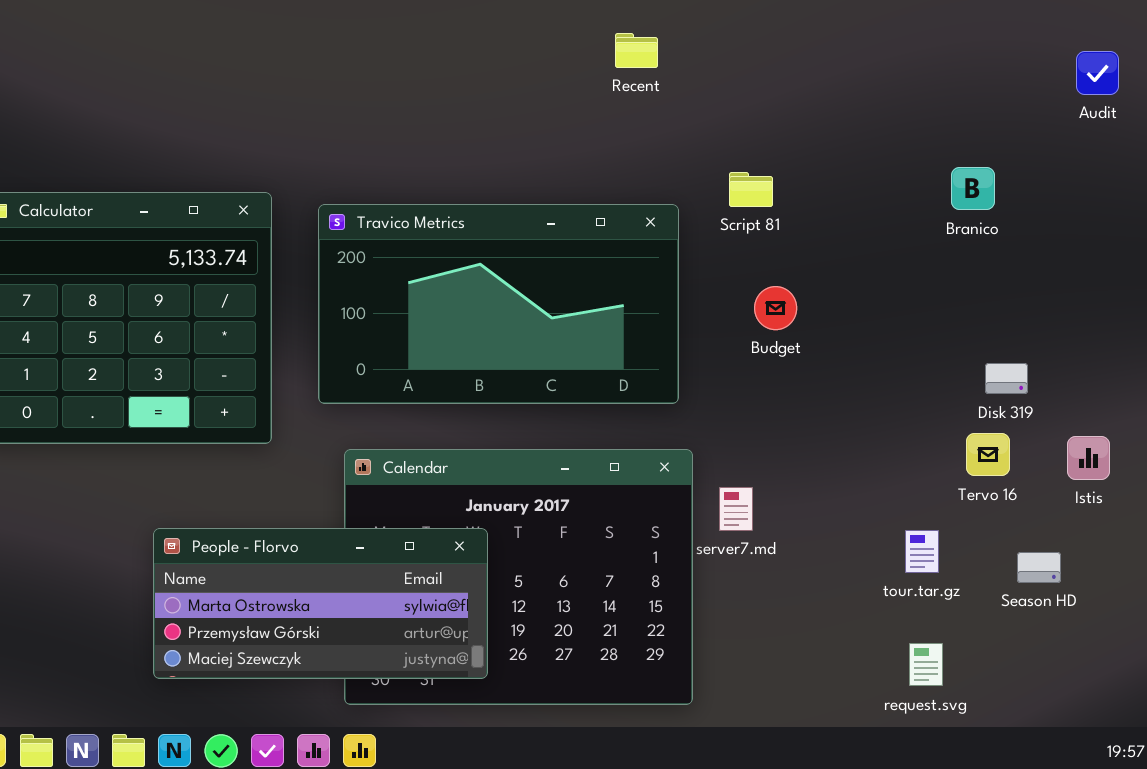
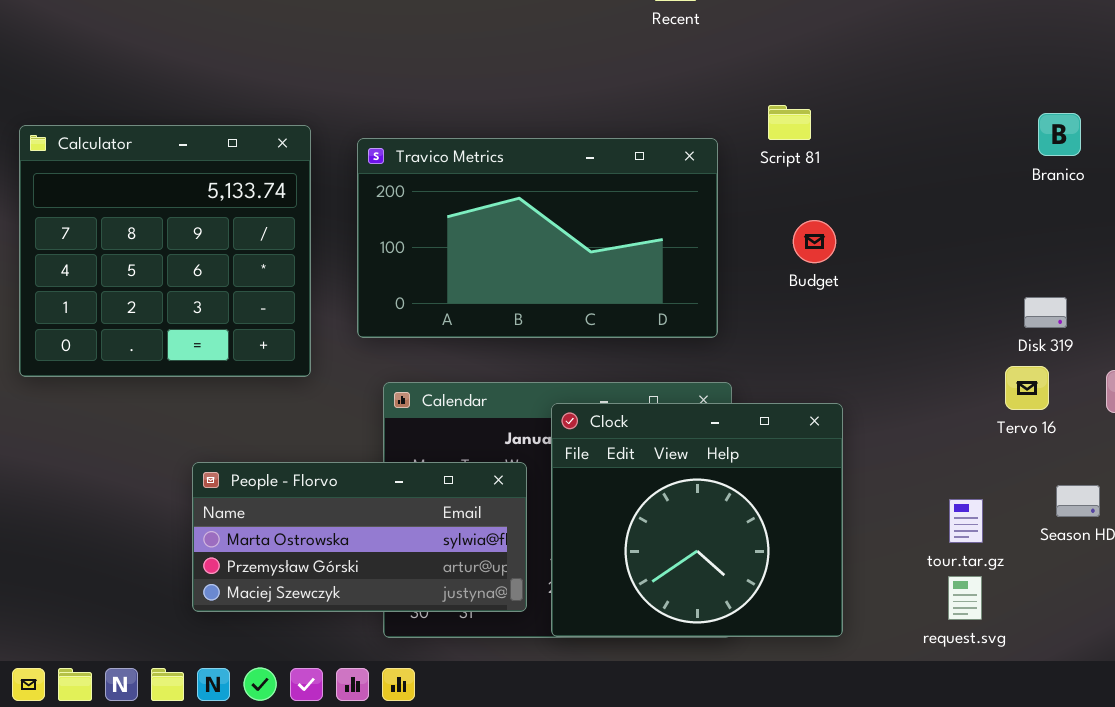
Branico: [951,167,995,210] -> [1038,113,1081,156], moved
Clock: none -> [551,403,843,637], opened
tour.tar.gz: [905,530,939,573] -> [949,499,983,543], moved

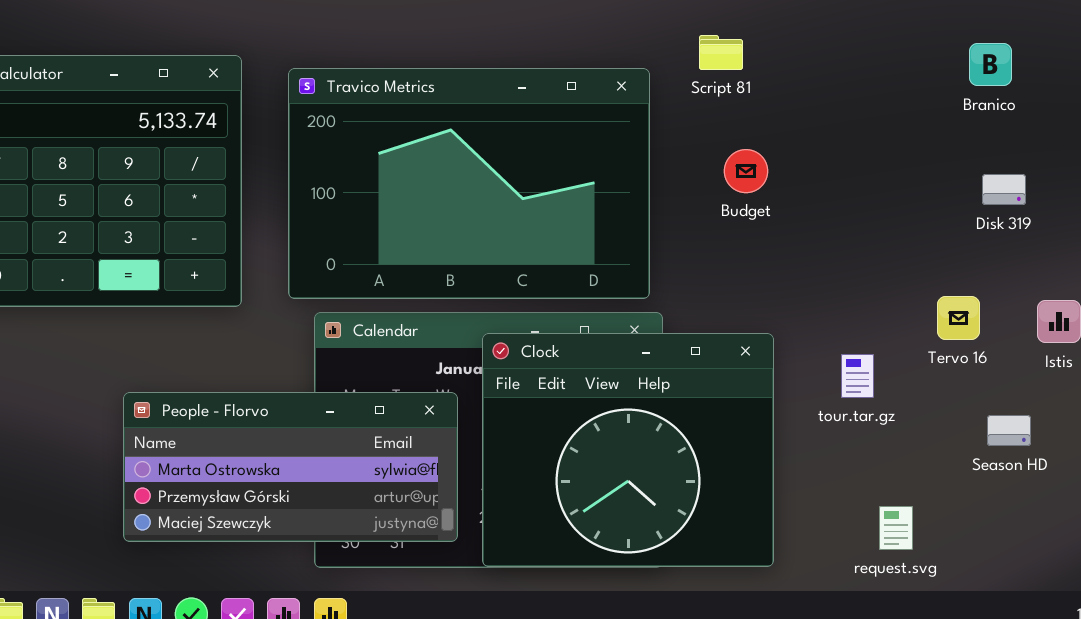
Travico Metrics: [357,138,718,338] -> [288,68,650,299], resized
Disk 319: [1024,297,1067,328] -> [982,174,1026,205], moved
tour.tar.gz: [949,499,983,543] -> [841,354,874,398], moved

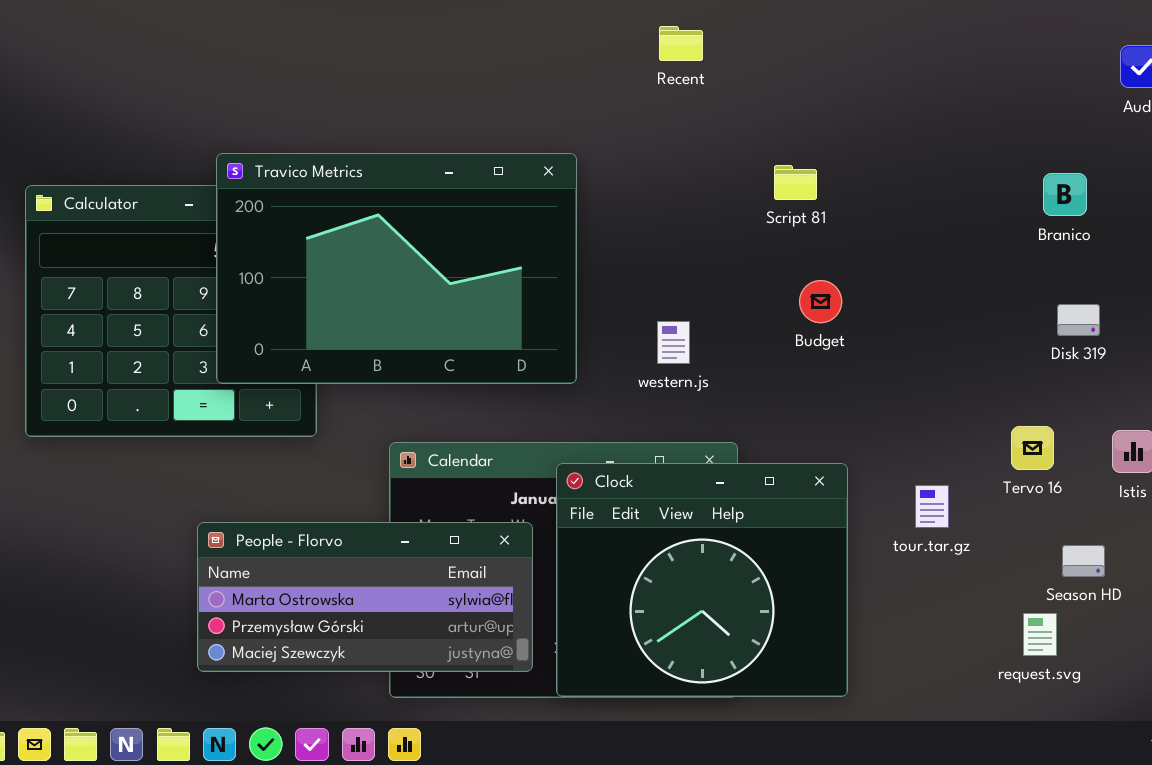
Travico Metrics: [288,68,650,299] -> [216,153,577,384], moved
request.svg: [879,506,913,550] -> [1023,613,1057,656], moved

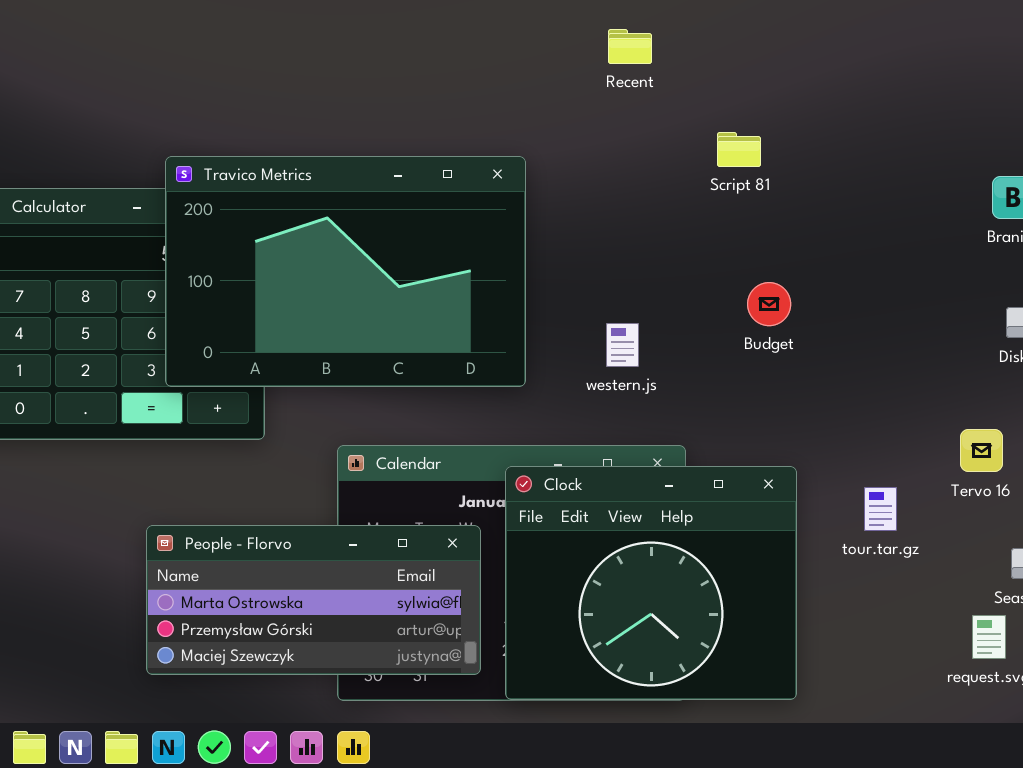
Script 81: [774,165,817,200] -> [717,132,761,167], moved

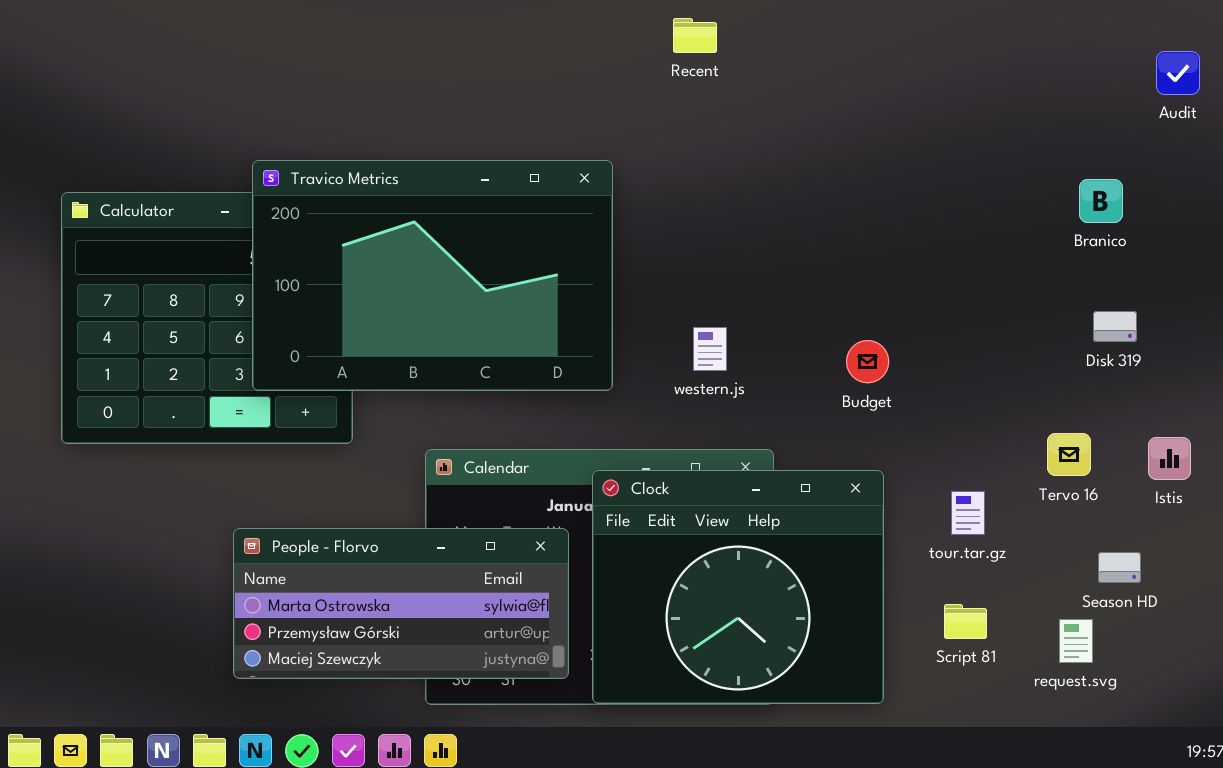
Recent: [608,29,652,64] -> [673,18,717,53], moved
Script 81: [717,132,761,167] -> [944,604,987,639], moved
Budget: [747,282,791,326] -> [846,340,889,383], moved

